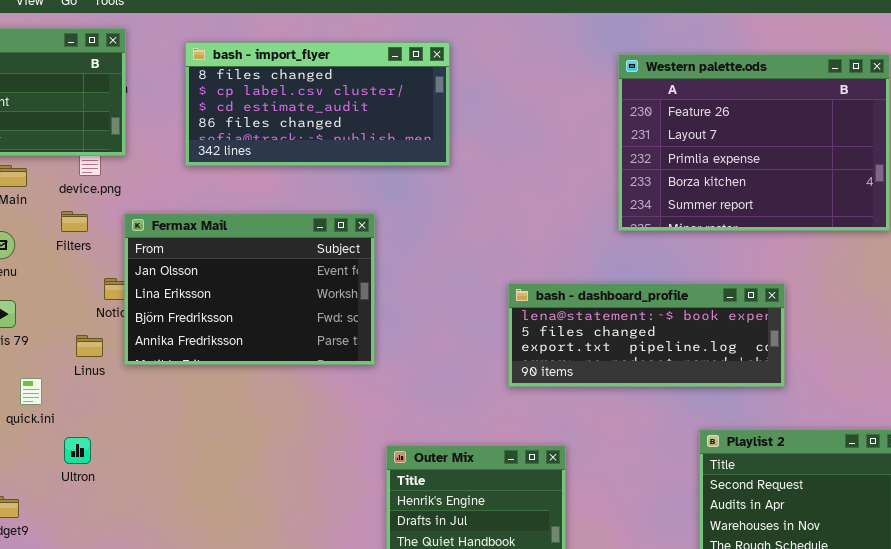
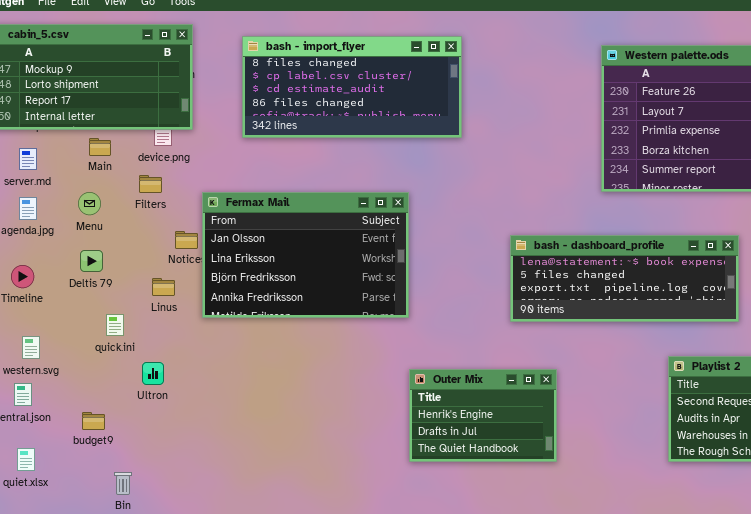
Fermax Mail: [124,213,375,365] -> [202,192,409,318], moved

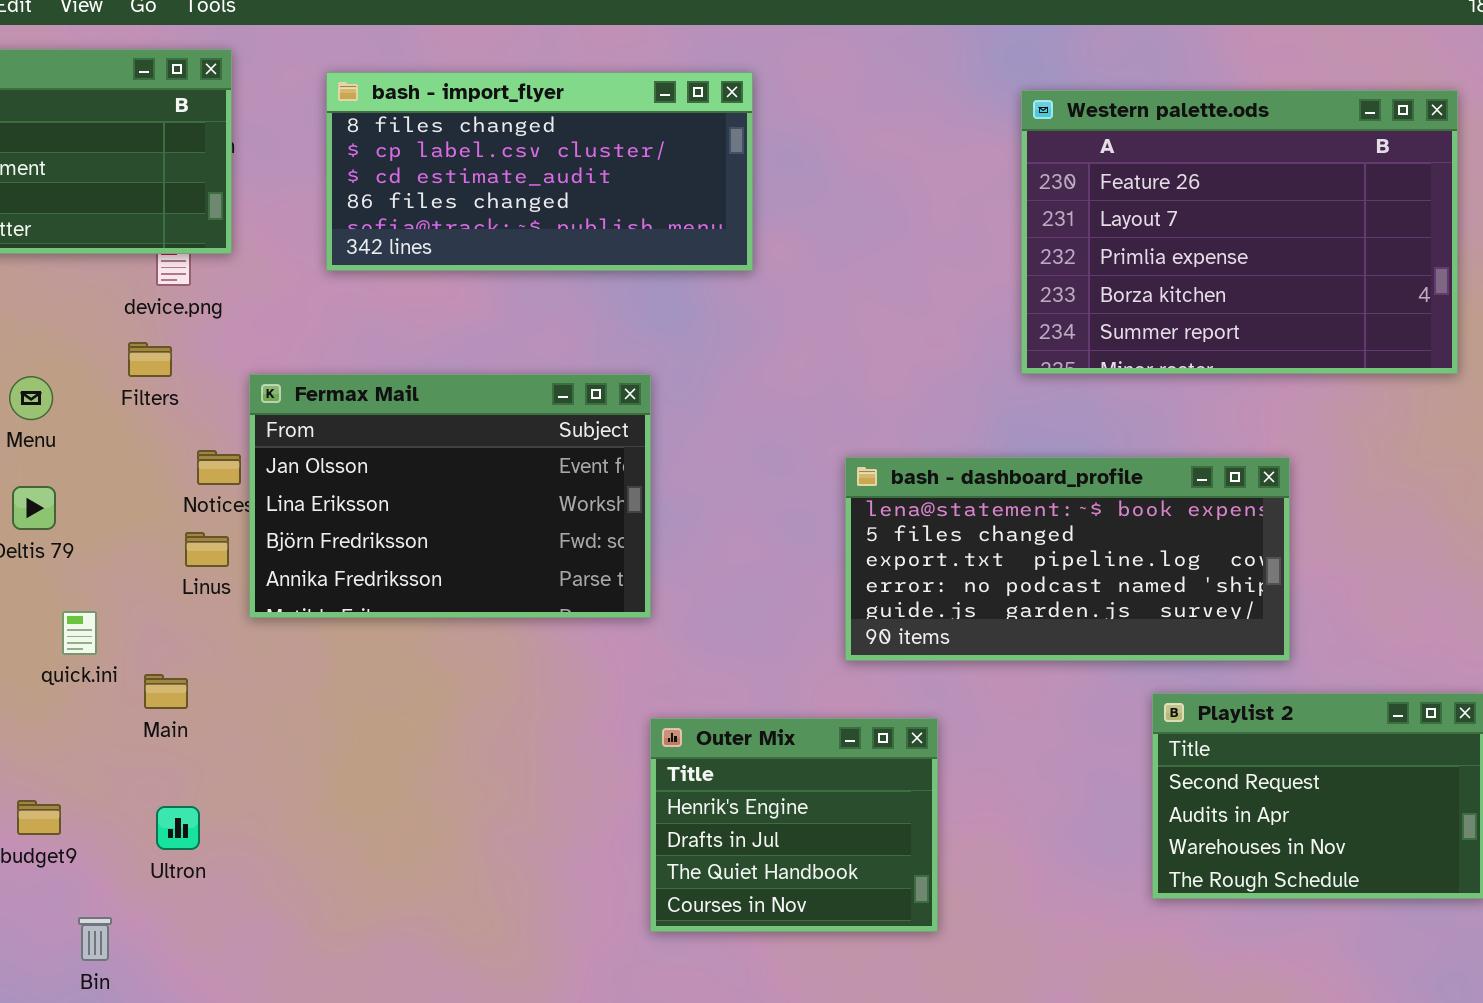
Main: [89,138,111,156] -> [144,674,188,709], moved
bash - dashboard_profile: [510,235,739,322] -> [845,457,1290,661], resized
Linus: [152,278,175,296] -> [185,532,229,567], moved
Ultron: [142,362,164,385] -> [156,806,200,850], moved
Outer Mix: [409,369,557,462] -> [650,718,938,932], resized

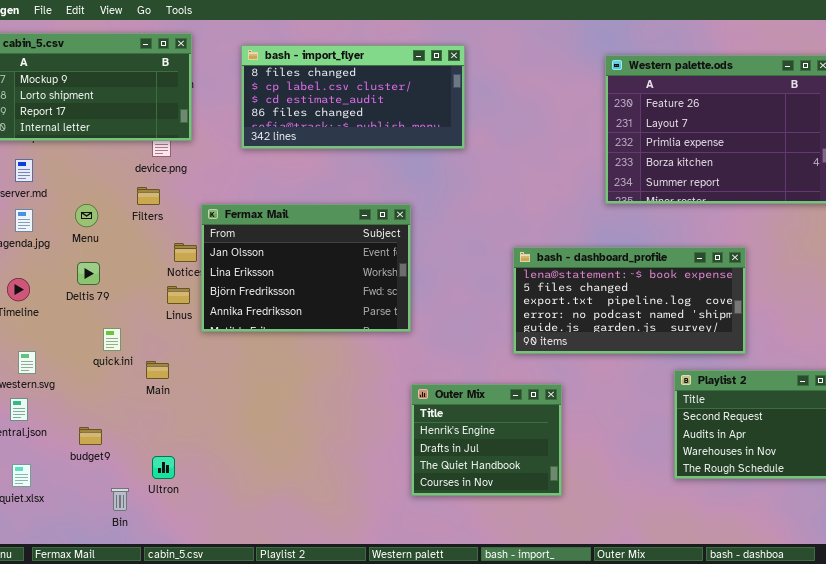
Ultron: [156,806,200,850] -> [152,456,175,479], moved

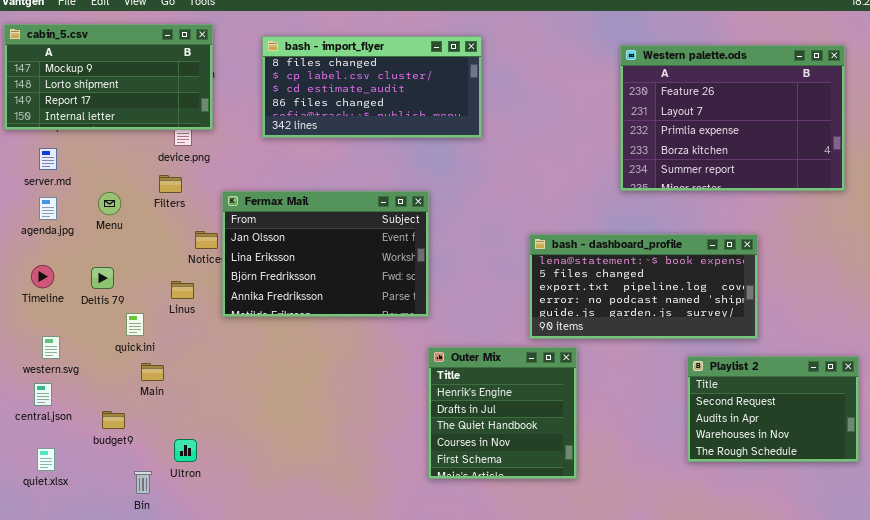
Deltis 79: [77,262,100,285] -> [91,267,114,289], moved
Linus: [167,286,190,304] -> [171,281,194,299], moved
Main: [146,361,169,379] -> [141,363,164,381], moved
Outer Mix: [411,384,562,496] -> [428,347,577,479], resized

